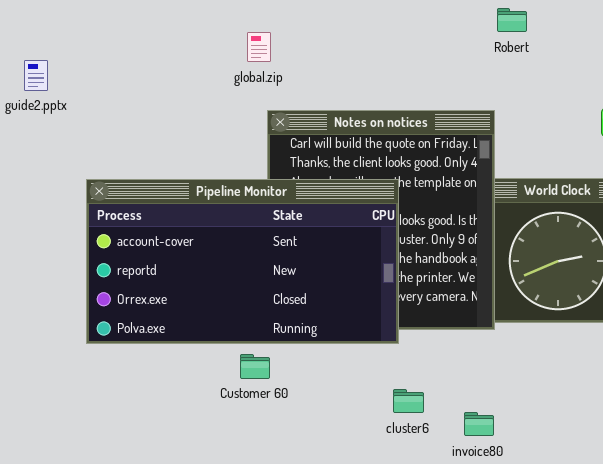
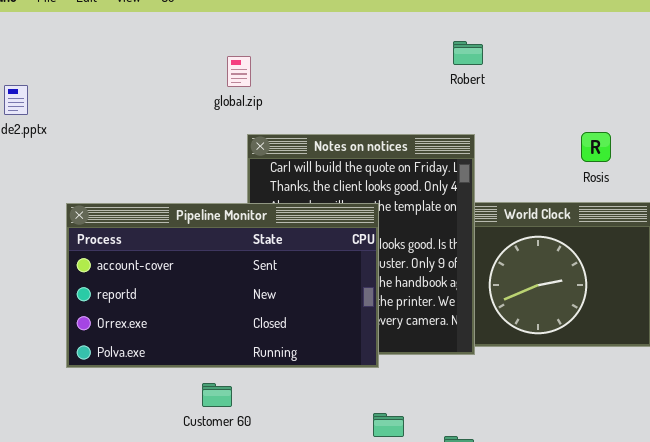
Robert: [497,8,527,32] -> [453,41,483,65], moved
Customer 60: [240,354,270,379] -> [202,383,232,407], moved

